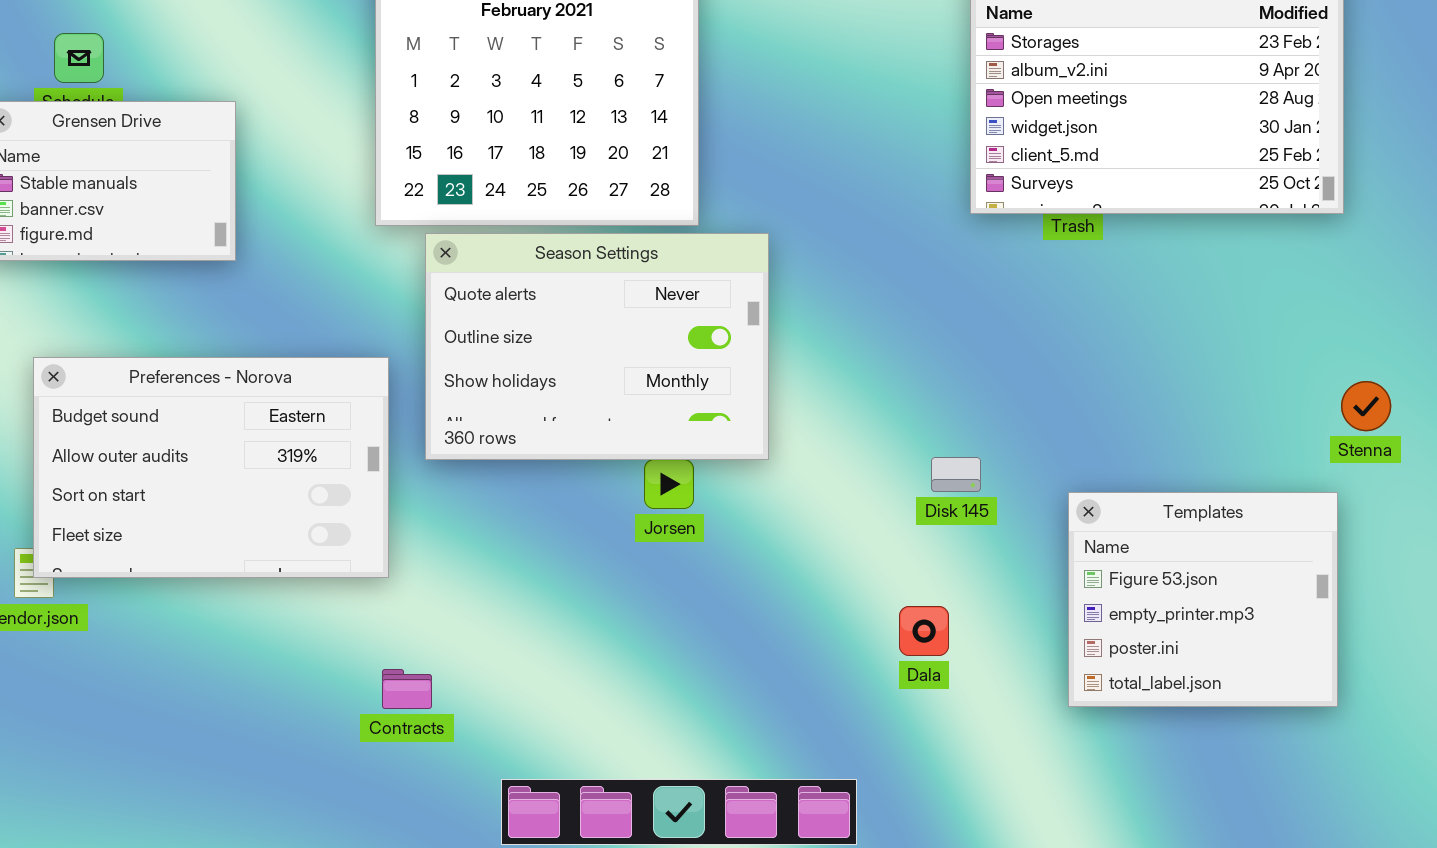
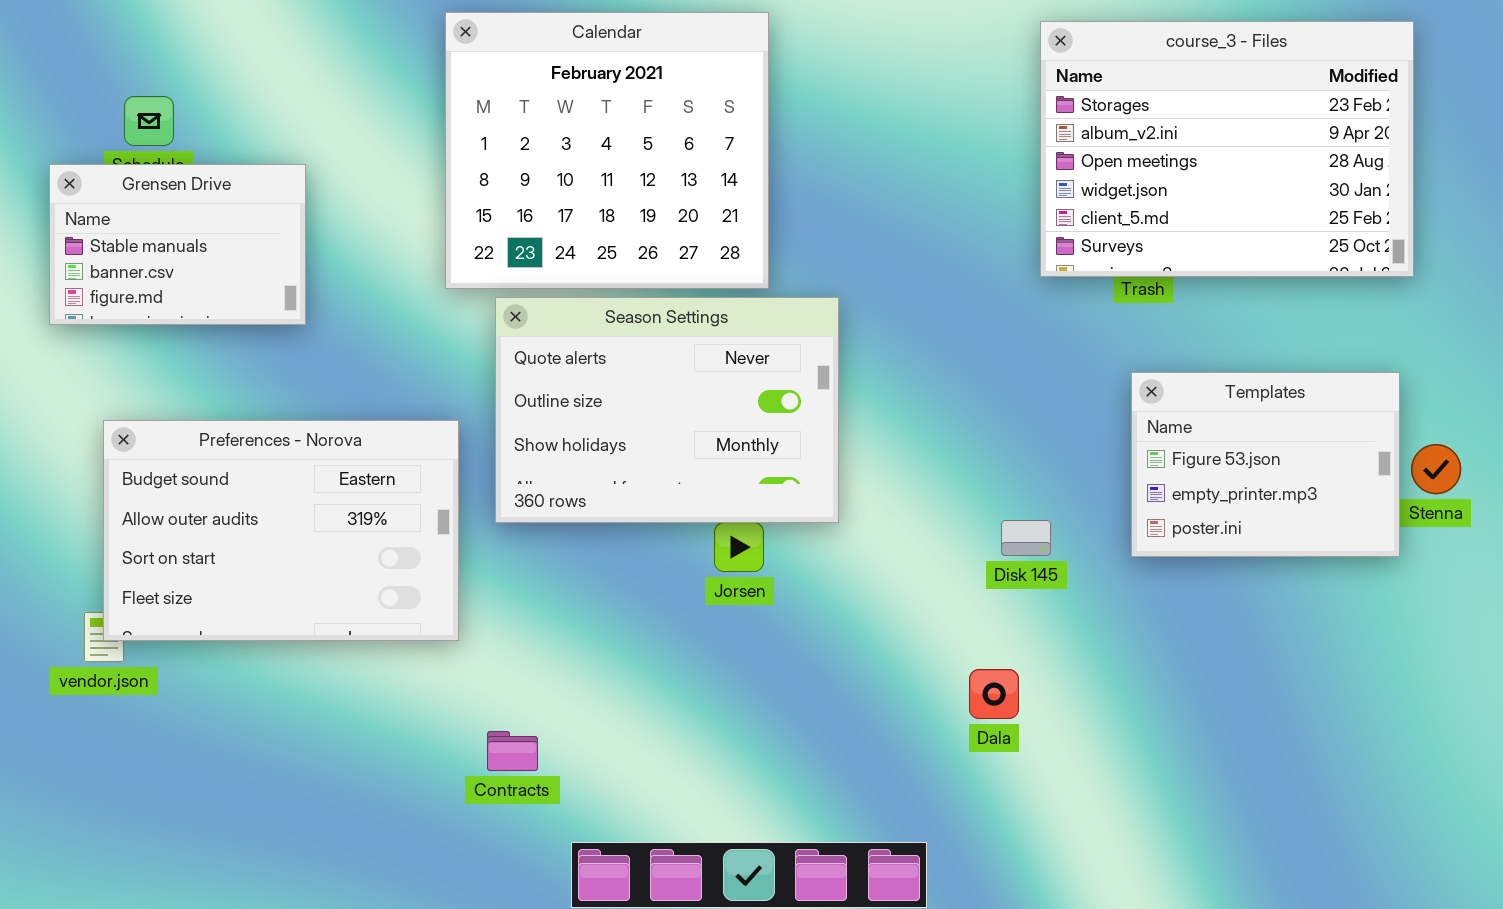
Templates: [1068,492,1338,707] -> [1131,372,1400,557], moved, resized
Contracts: [382,669,432,709] -> [487,731,538,771], moved

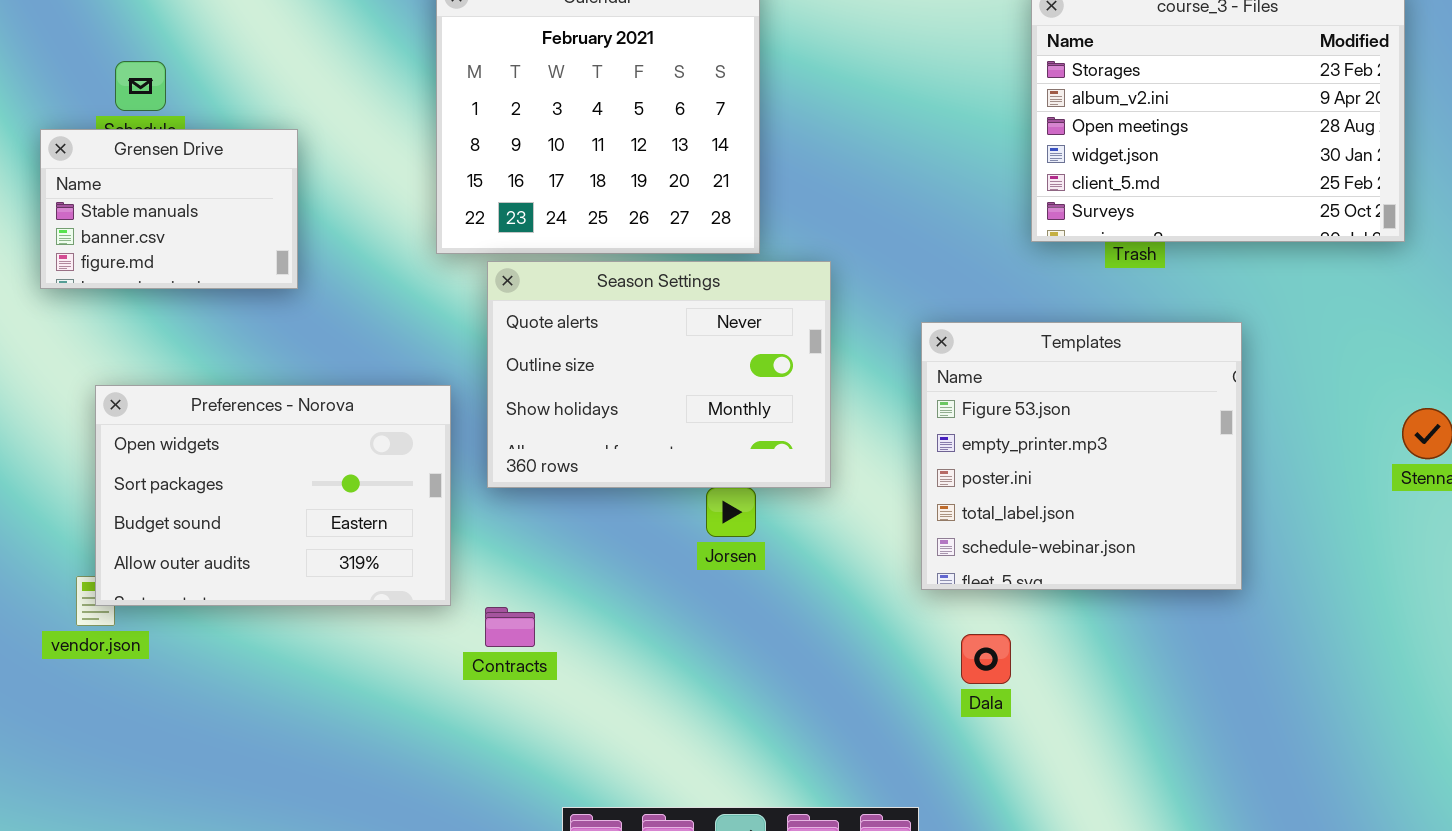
Templates: [1131,372,1400,557] -> [921,322,1242,590], moved, resized
Preferences - Norova: [103,420,459,641] -> [95,385,451,606], scrolled up 2 rows
Contracts: [487,731,538,771] -> [485,607,535,647], moved

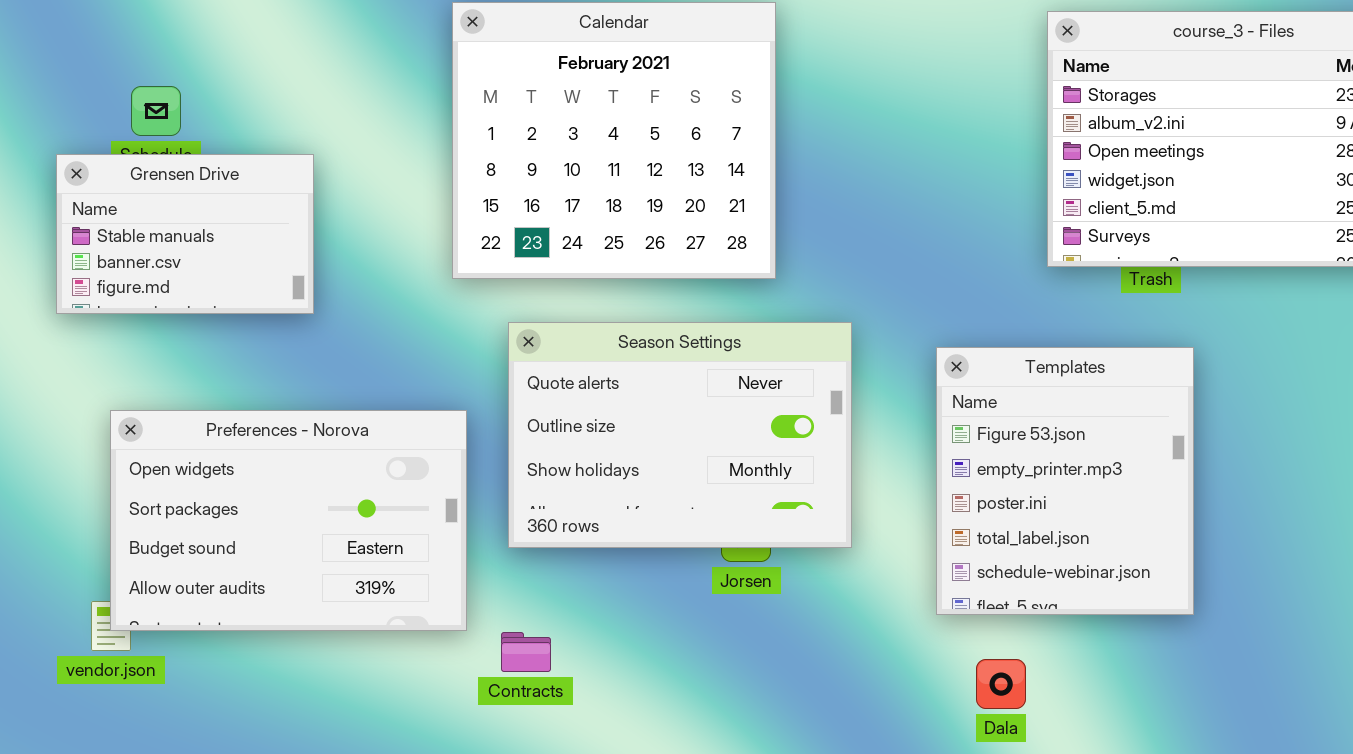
Season Settings: [487,261,831,488] -> [508,322,852,548], moved
Templates: [921,322,1242,590] -> [936,347,1194,615], resized

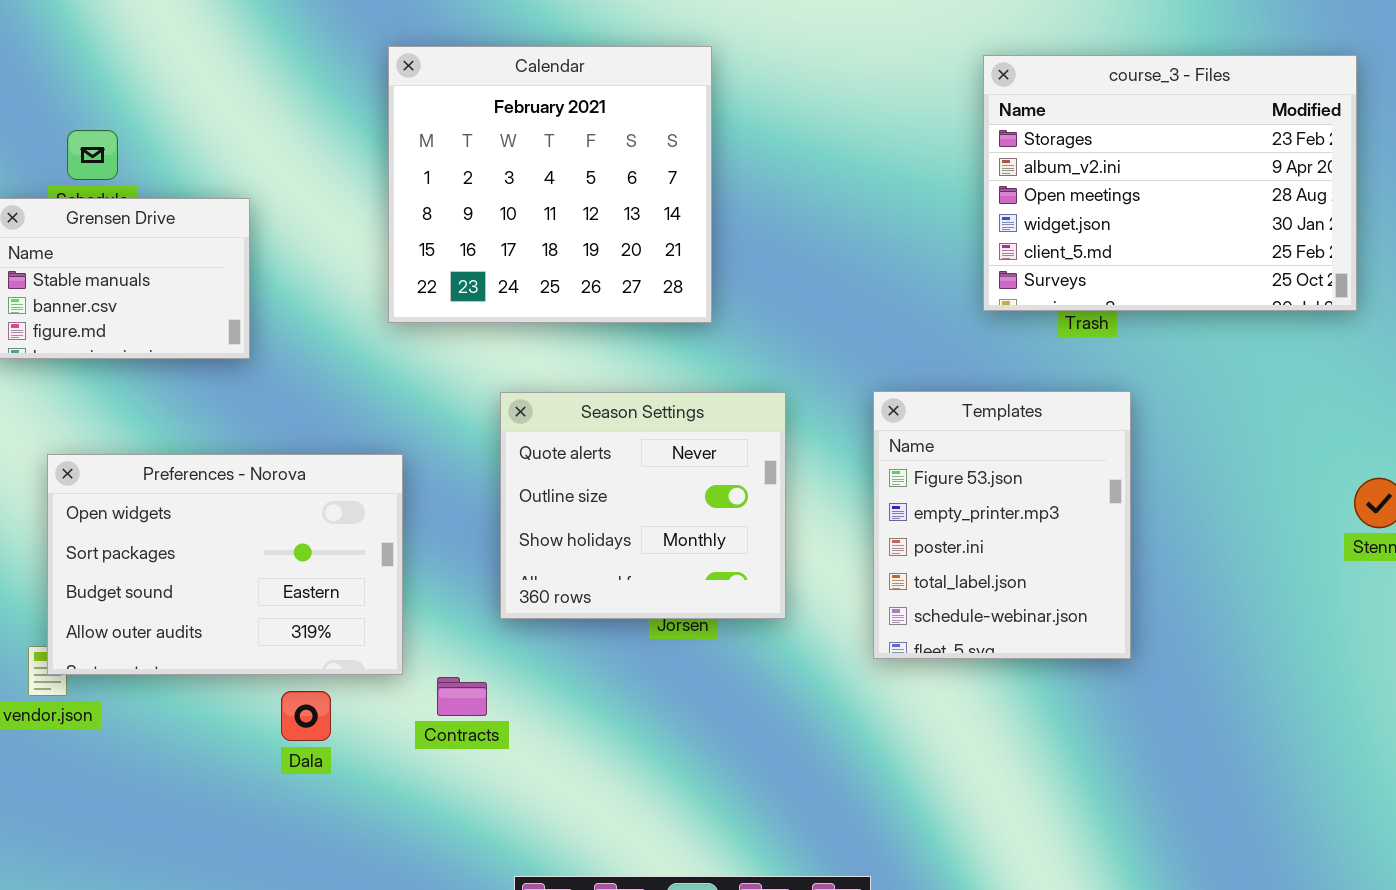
Season Settings: [508,322,852,548] -> [500,392,786,619], moved, resized
Dala: [976,659,1026,709] -> [281,691,331,741], moved

